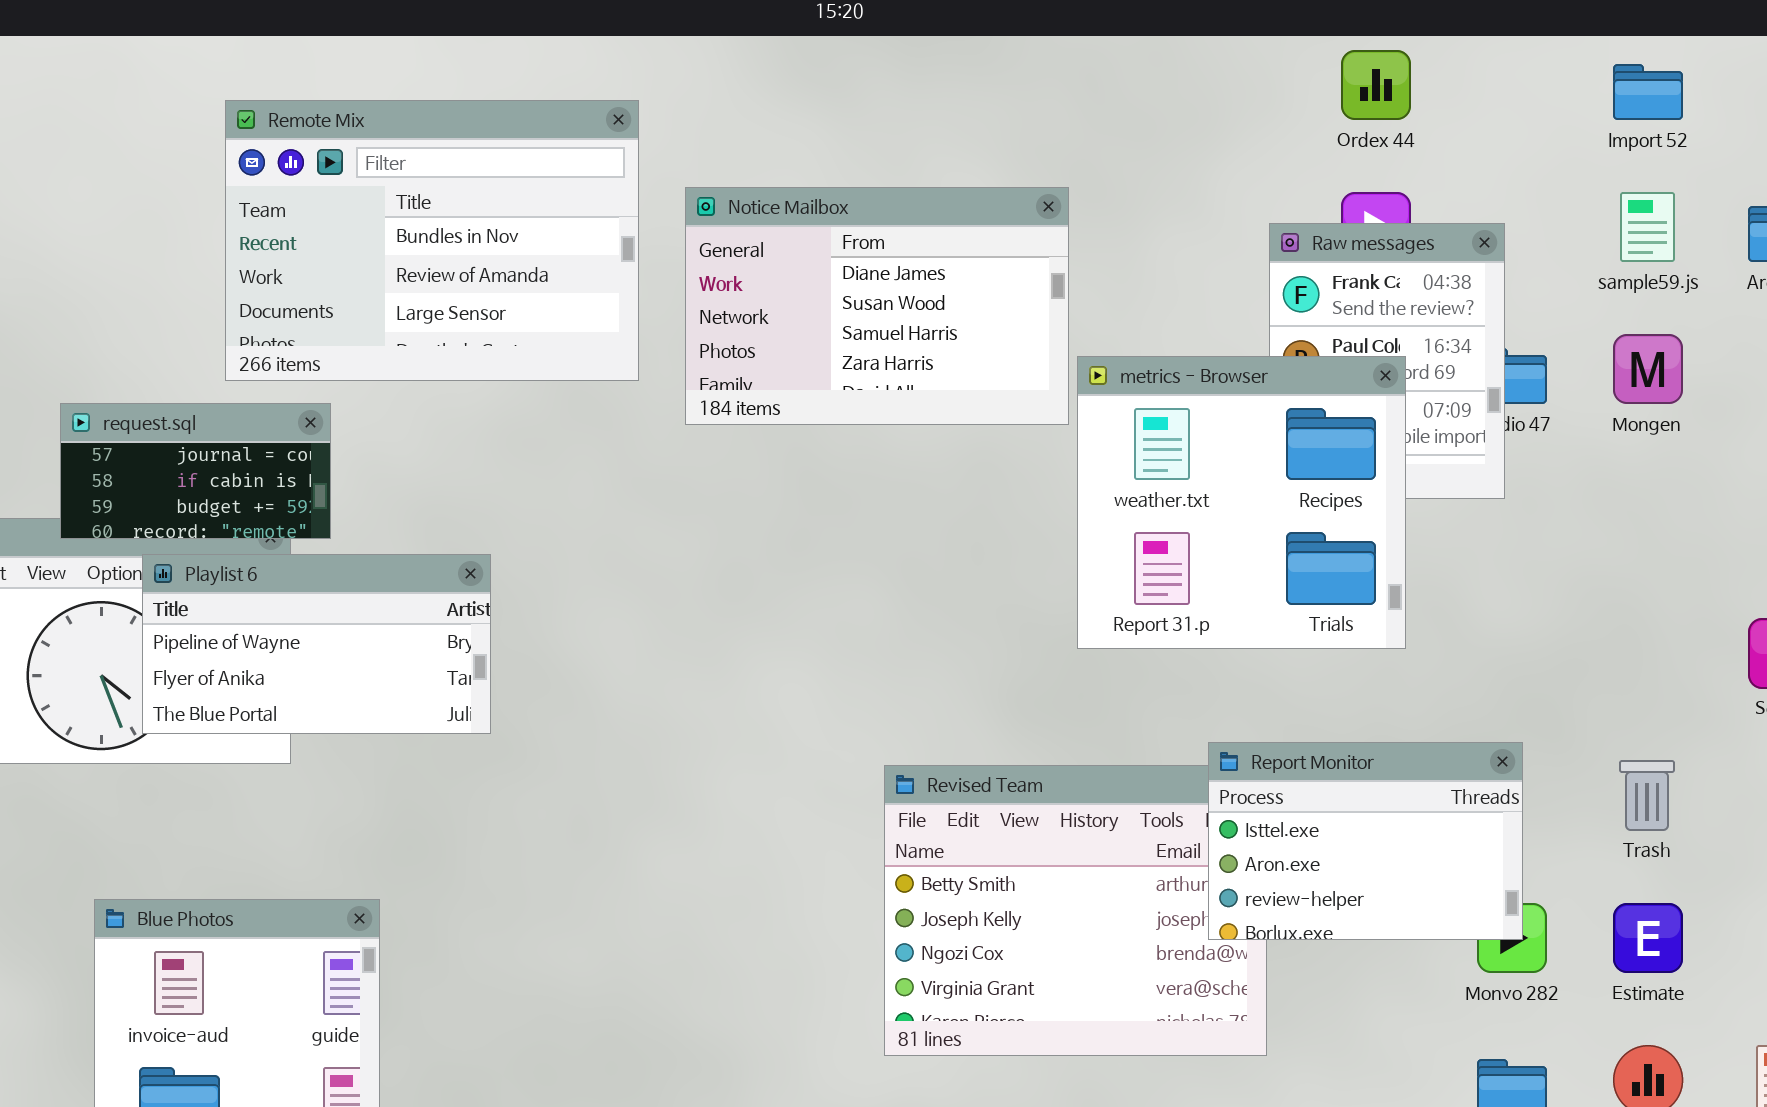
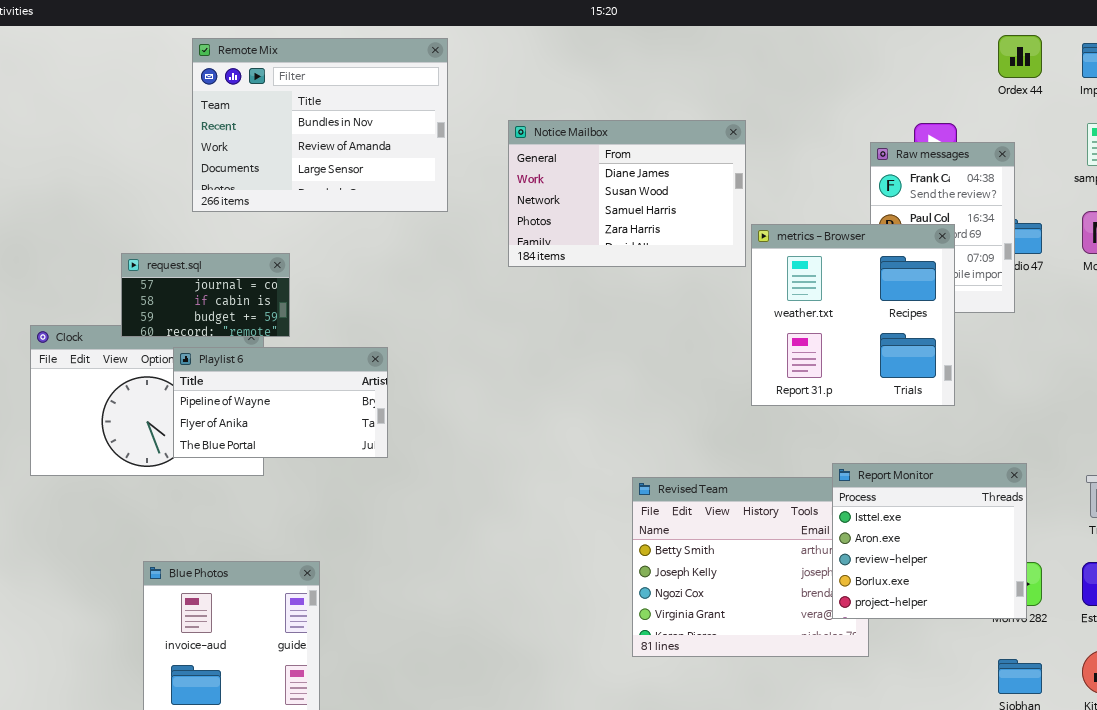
Ordex 44: [1341,50,1411,120] -> [998,35,1042,78], moved
Remote Mix: [225,100,639,381] -> [192,38,448,212], moved
Report Monitor: [1208,742,1523,940] -> [832,463,1027,619], resized

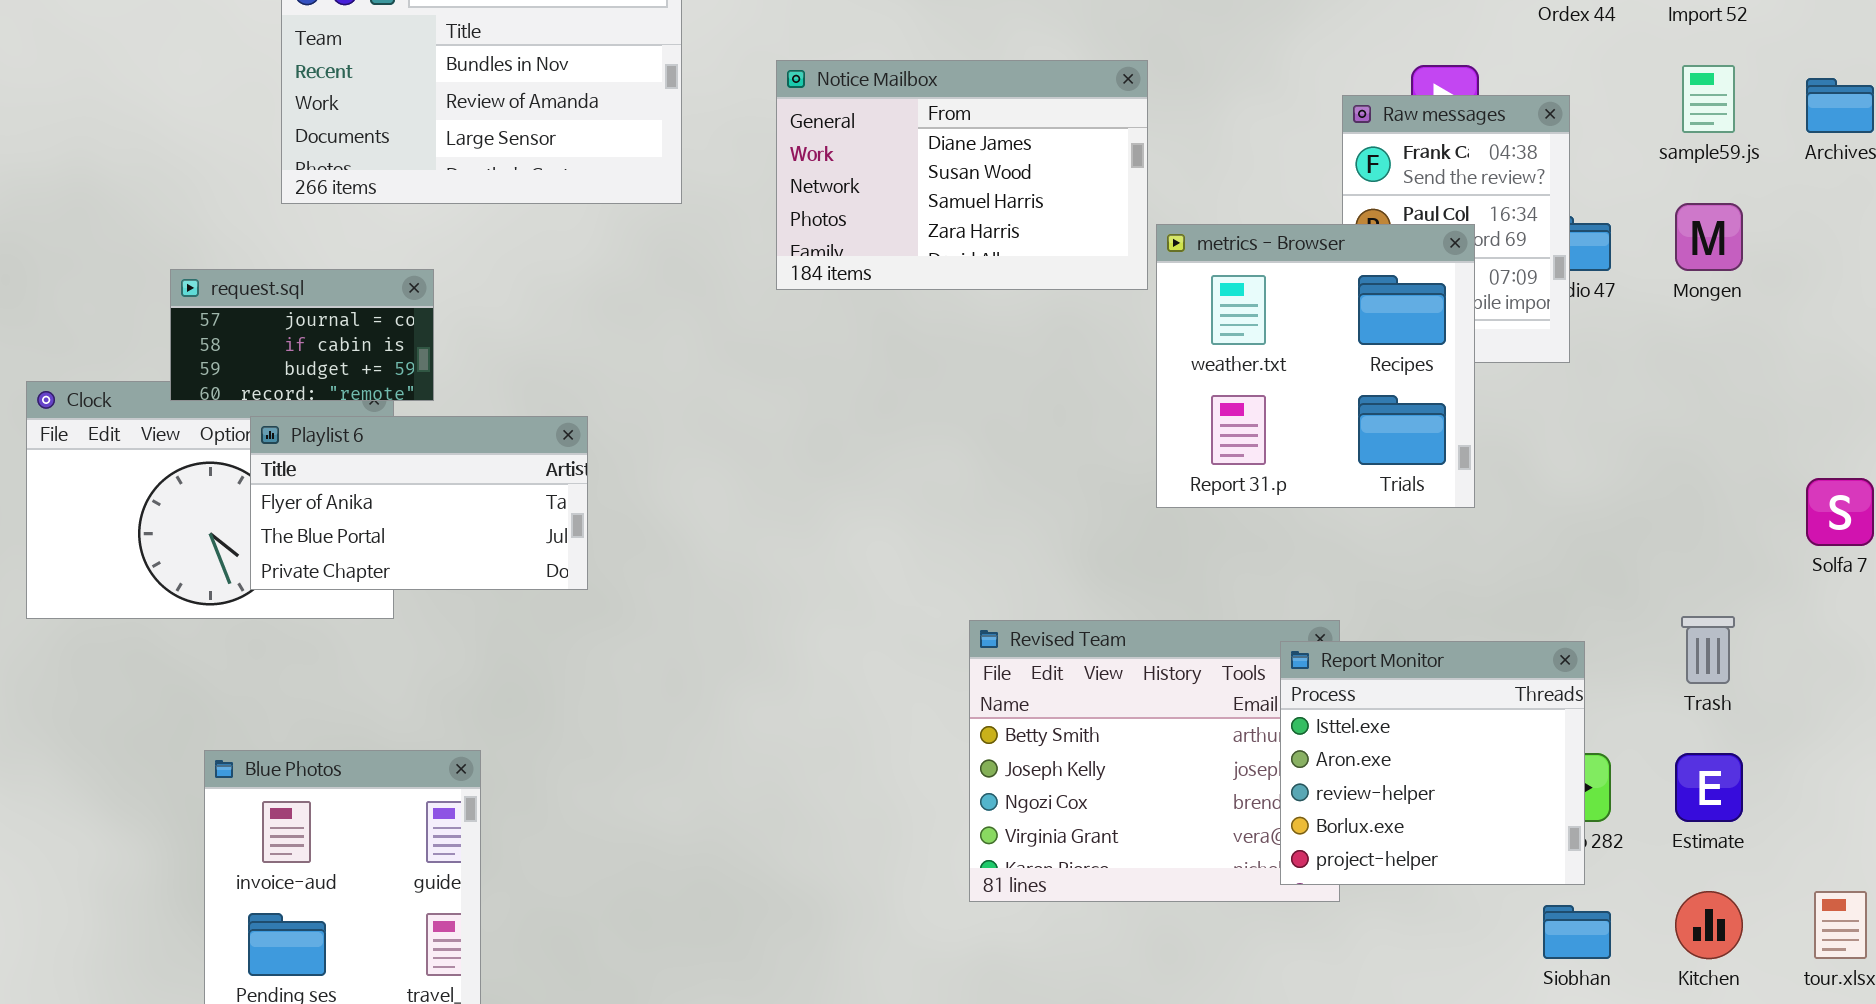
Playlist 6: [173,347,388,458] -> [250,416,588,590], scrolled down 1 row
Report Monitor: [832,463,1027,619] -> [1280,641,1585,885], moved

